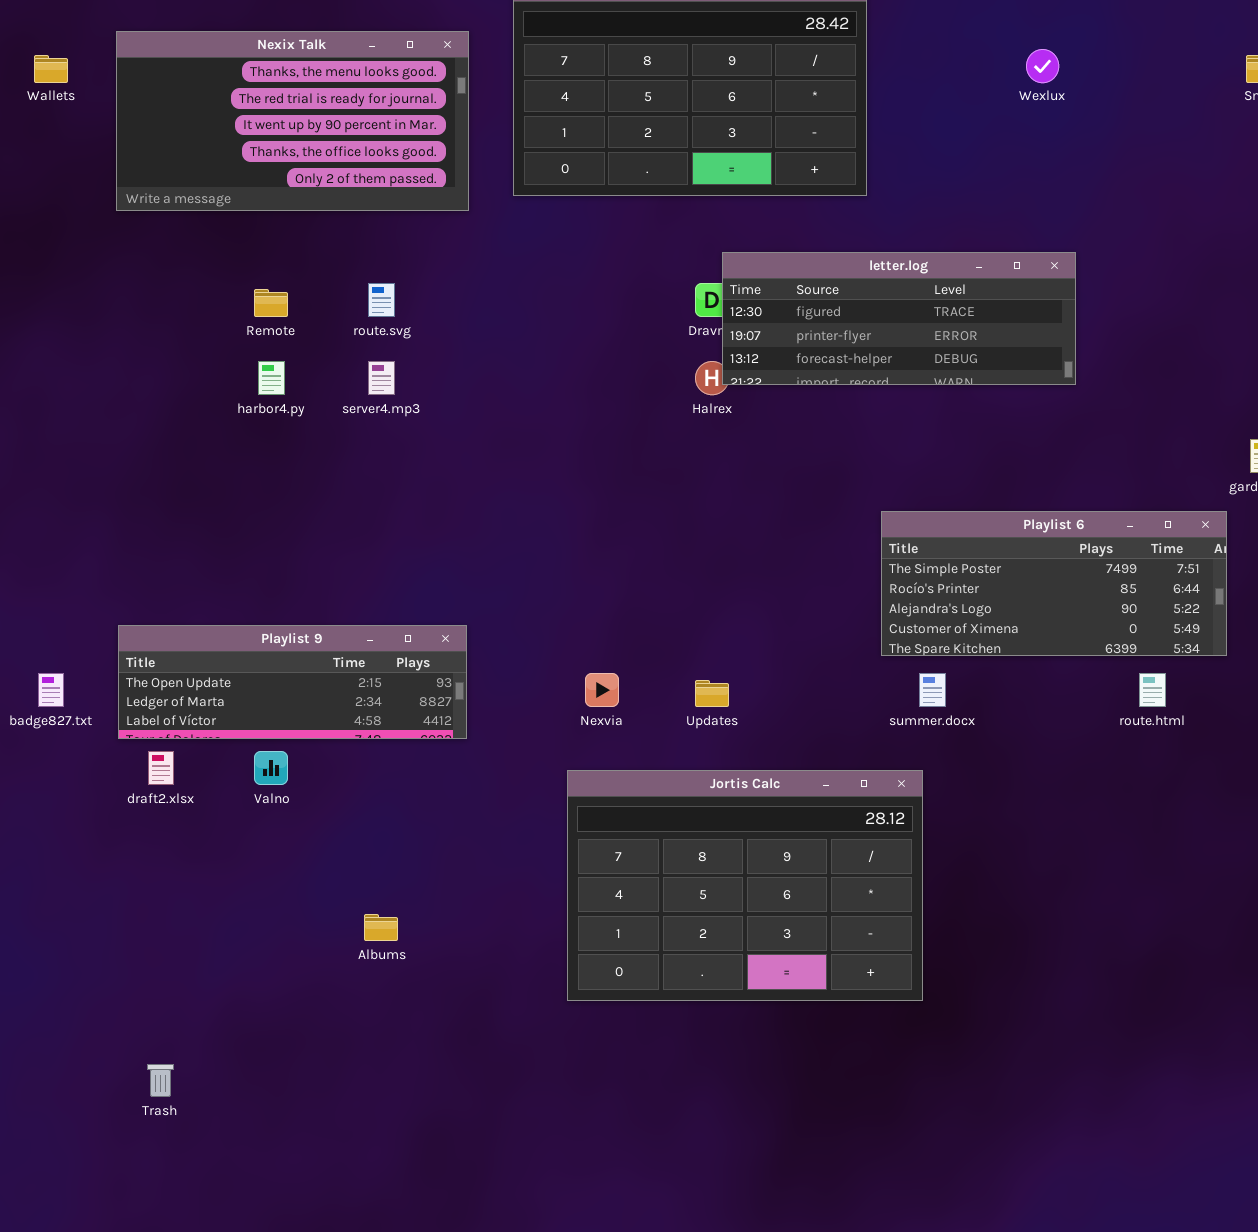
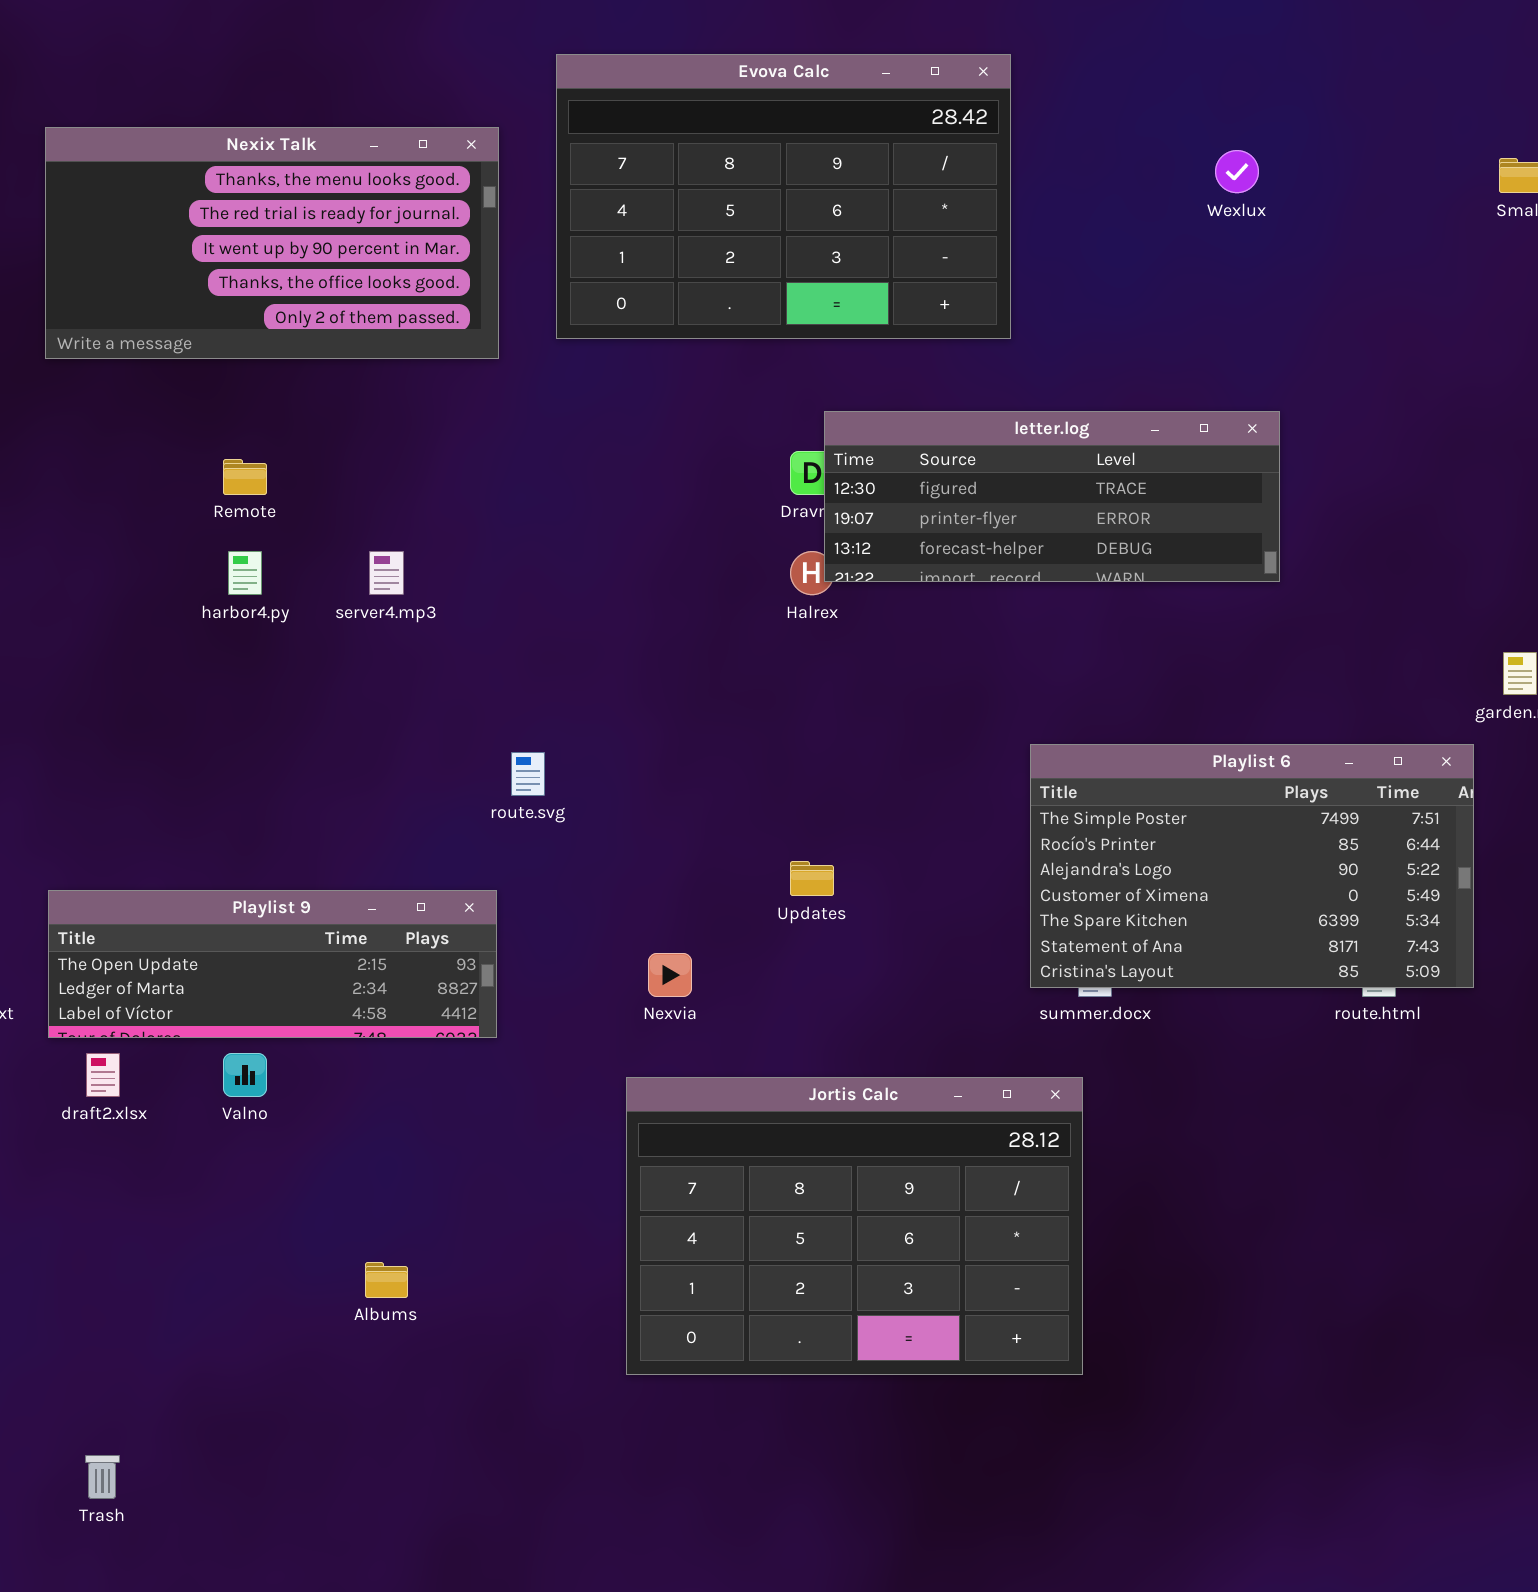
route.svg: [368,283,395,317] -> [511,752,545,796], moved
Playlist 6: [881,511,1227,656] -> [1030,744,1474,988], resized
Updates: [695,680,729,707] -> [790,861,834,896], moved

